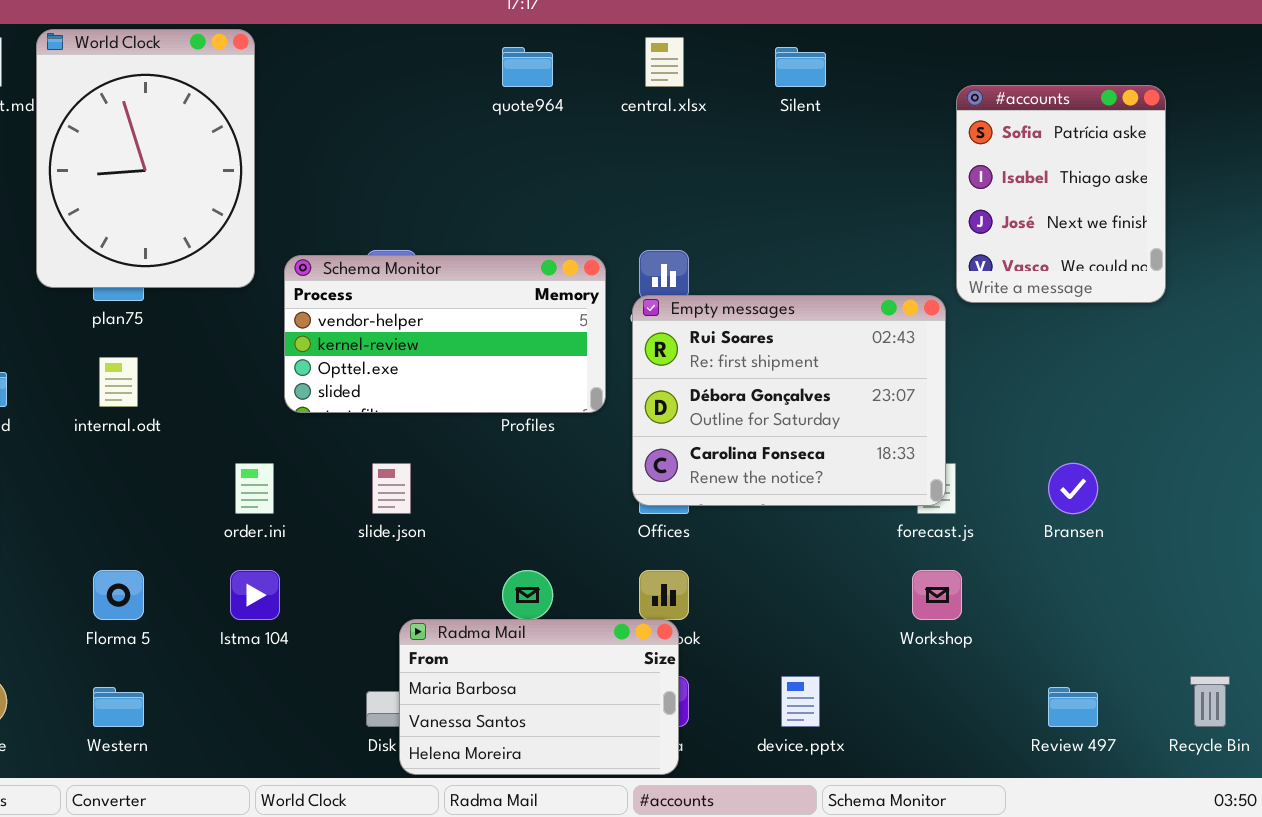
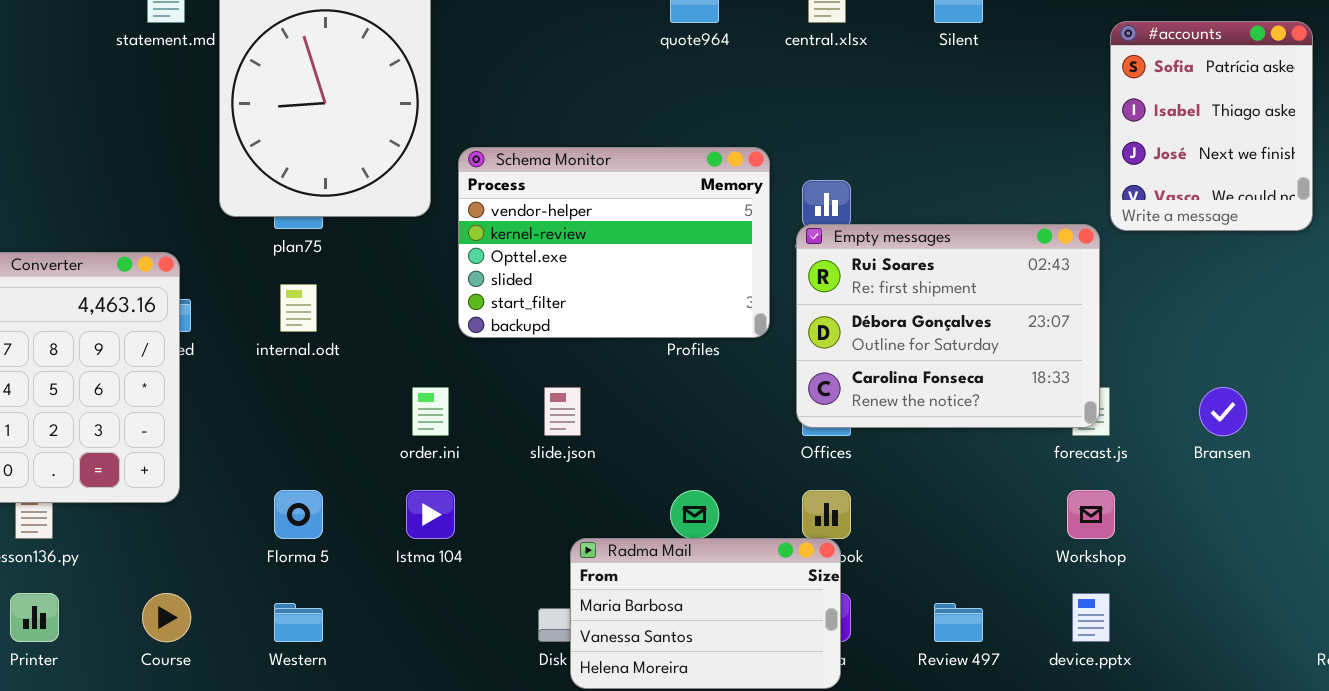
Schema Monitor: [284,255,606,413] -> [458,147,770,338], resized
device.pptx: [781,676,820,727] -> [1072,593,1110,642], moved
Review 497: [1048,687,1098,727] -> [934,603,983,642], moved

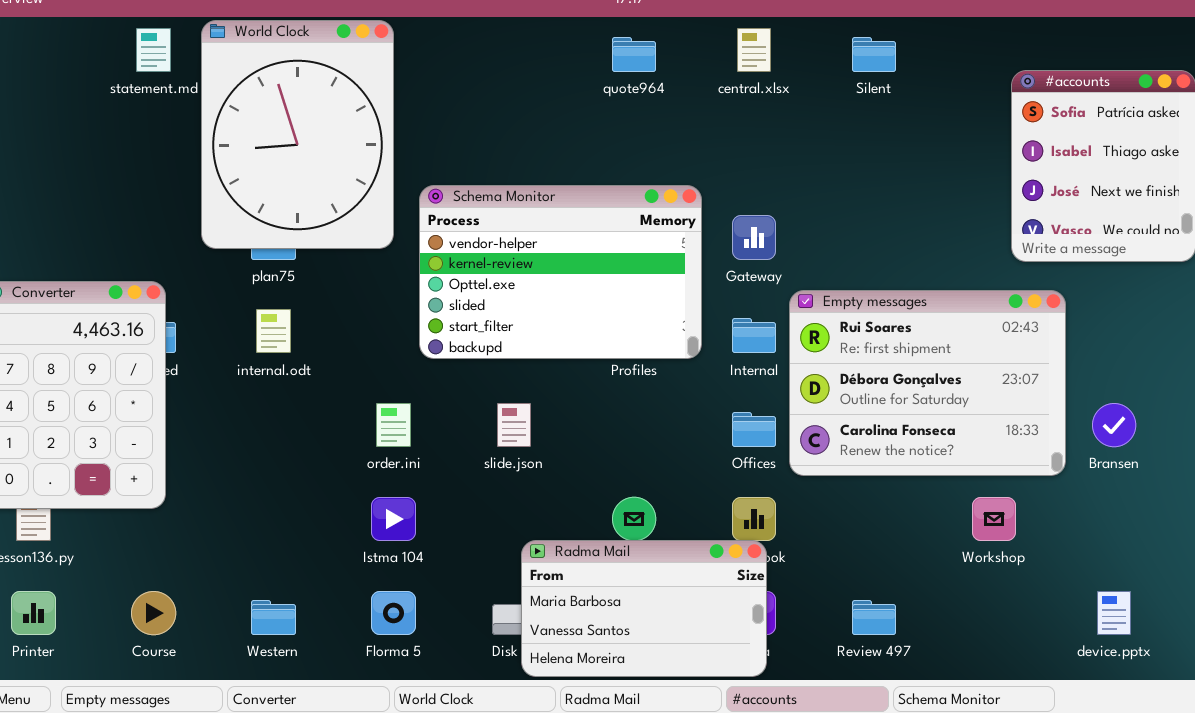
Empty messages: [796,224,1100,428] -> [789,290,1066,476], moved
Florma 5: [274,490,323,539] -> [371,591,416,635], moved
device.pptx: [1072,593,1110,642] -> [1097,591,1131,635], moved

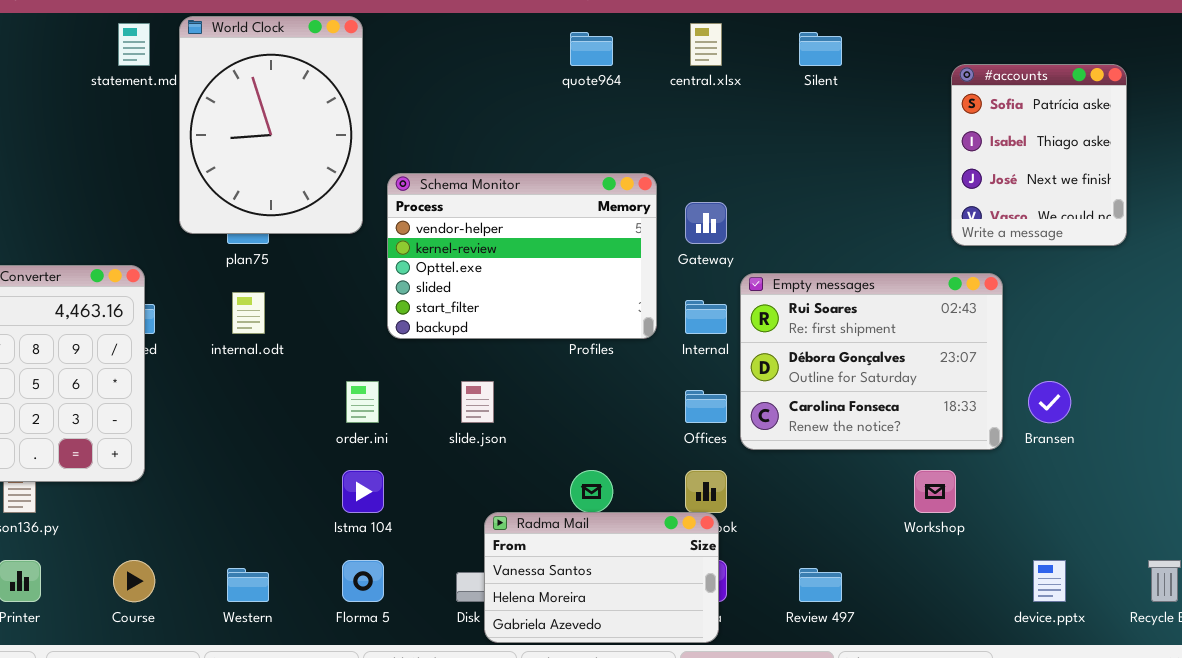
Radma Mail: [521,540,767,677] -> [484,512,719,643], scrolled down 1 row

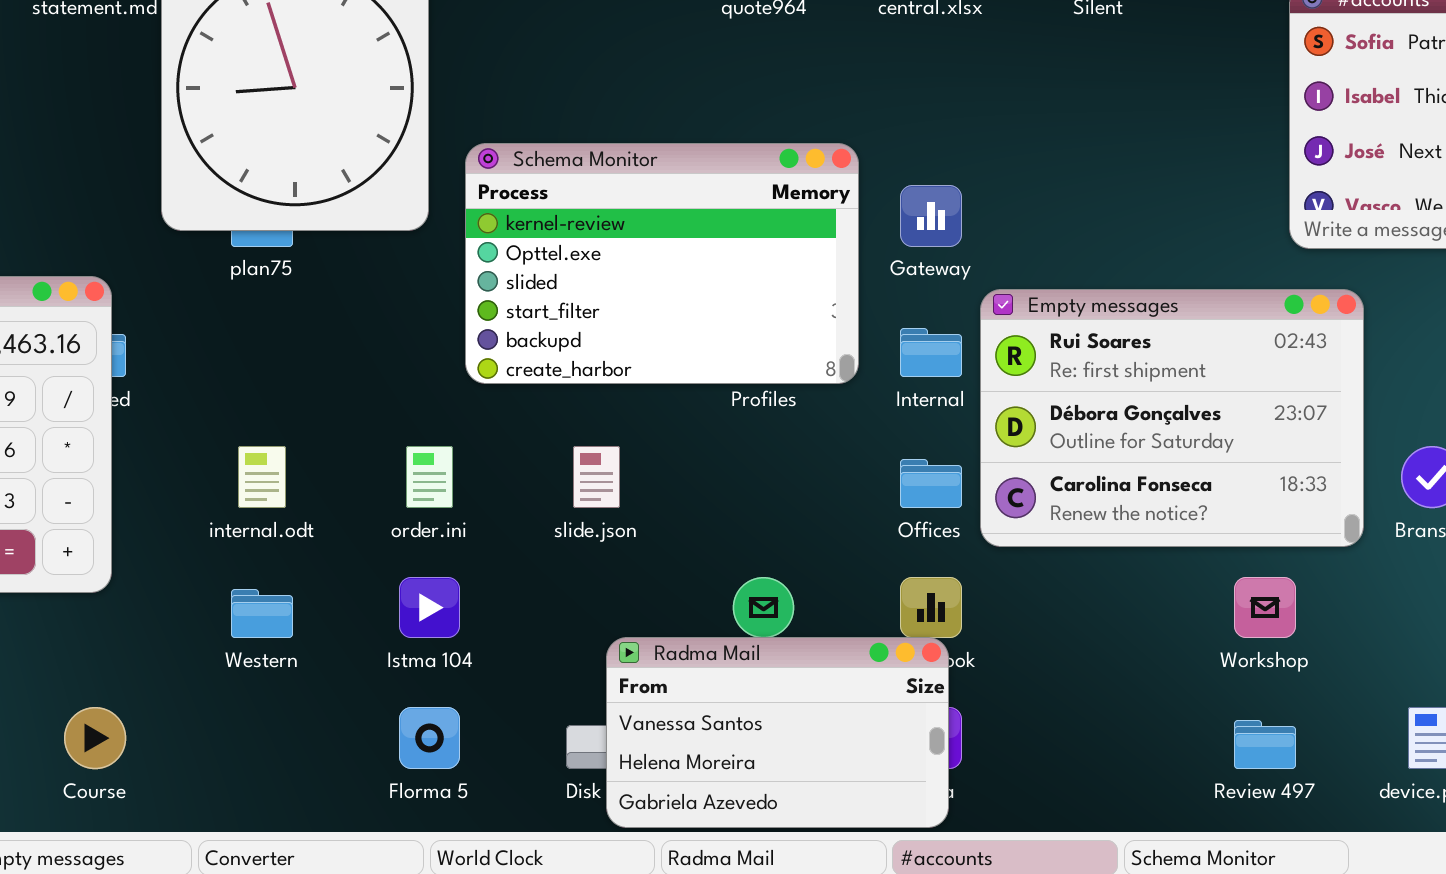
Schema Monitor: [387,173,657,339] -> [465,143,859,384], scrolled down 1 row
internal.odt: [232,292,265,334] -> [238,446,286,508], moved
Western: [227,568,269,602] -> [231,589,293,638], moved
Review 497: [799,568,842,602] -> [1234,720,1296,769], moved

